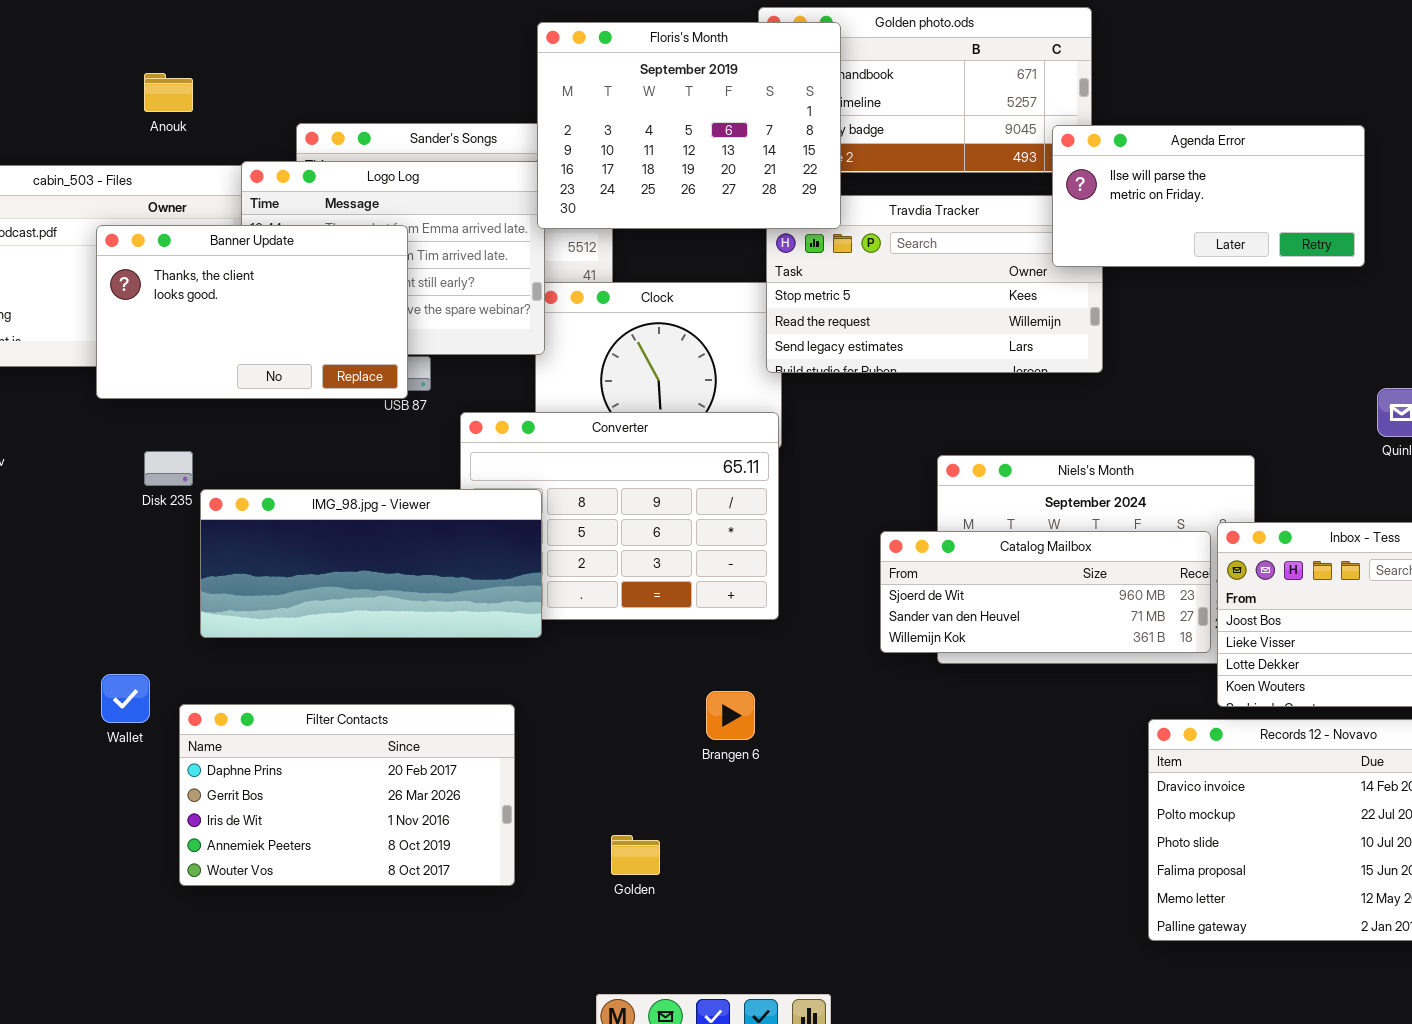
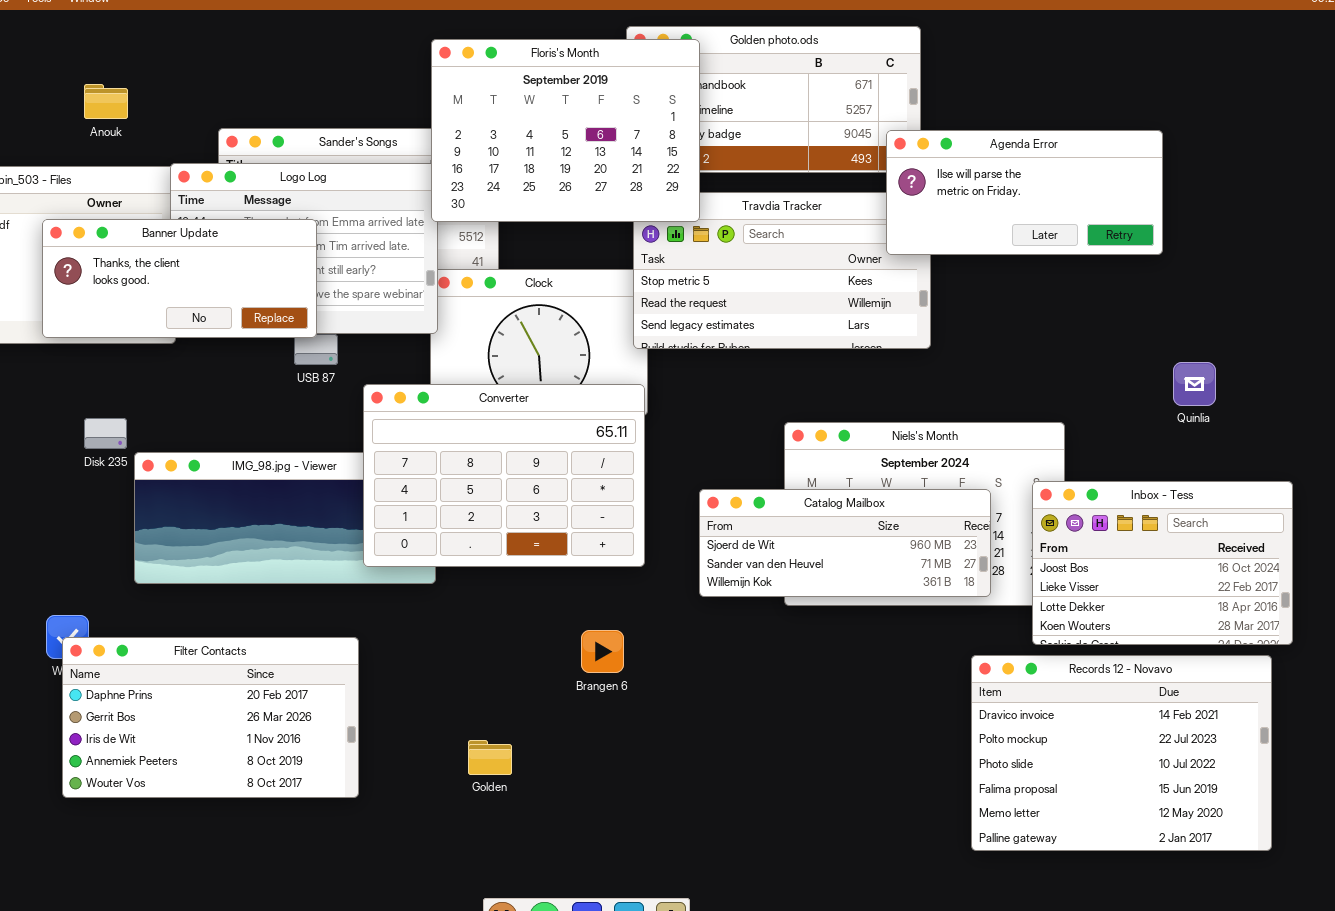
Banner Update: [96,225,408,399] -> [42,219,317,338], resized
Converter: [460,412,779,620] -> [363,384,645,567], raised
Catalog Mailbox: [880,531,1211,653] -> [699,489,991,597], moved
Filter Contacts: [179,704,515,886] -> [62,637,359,798], moved
Golden: [611,835,660,875] -> [468,740,512,775], moved

